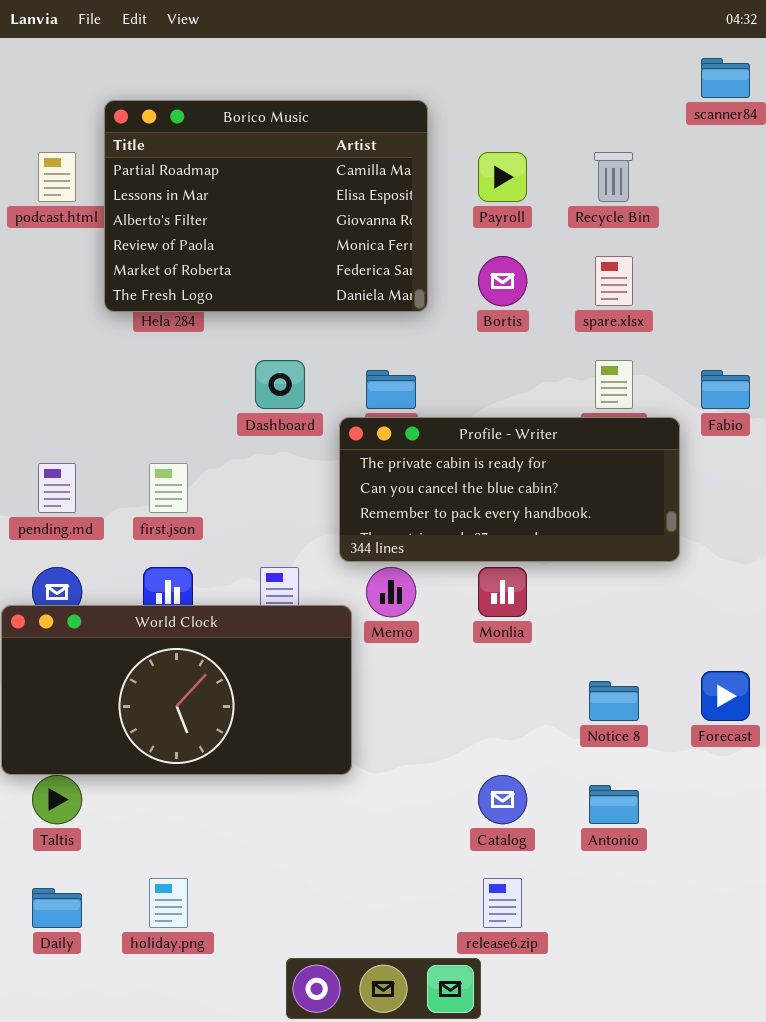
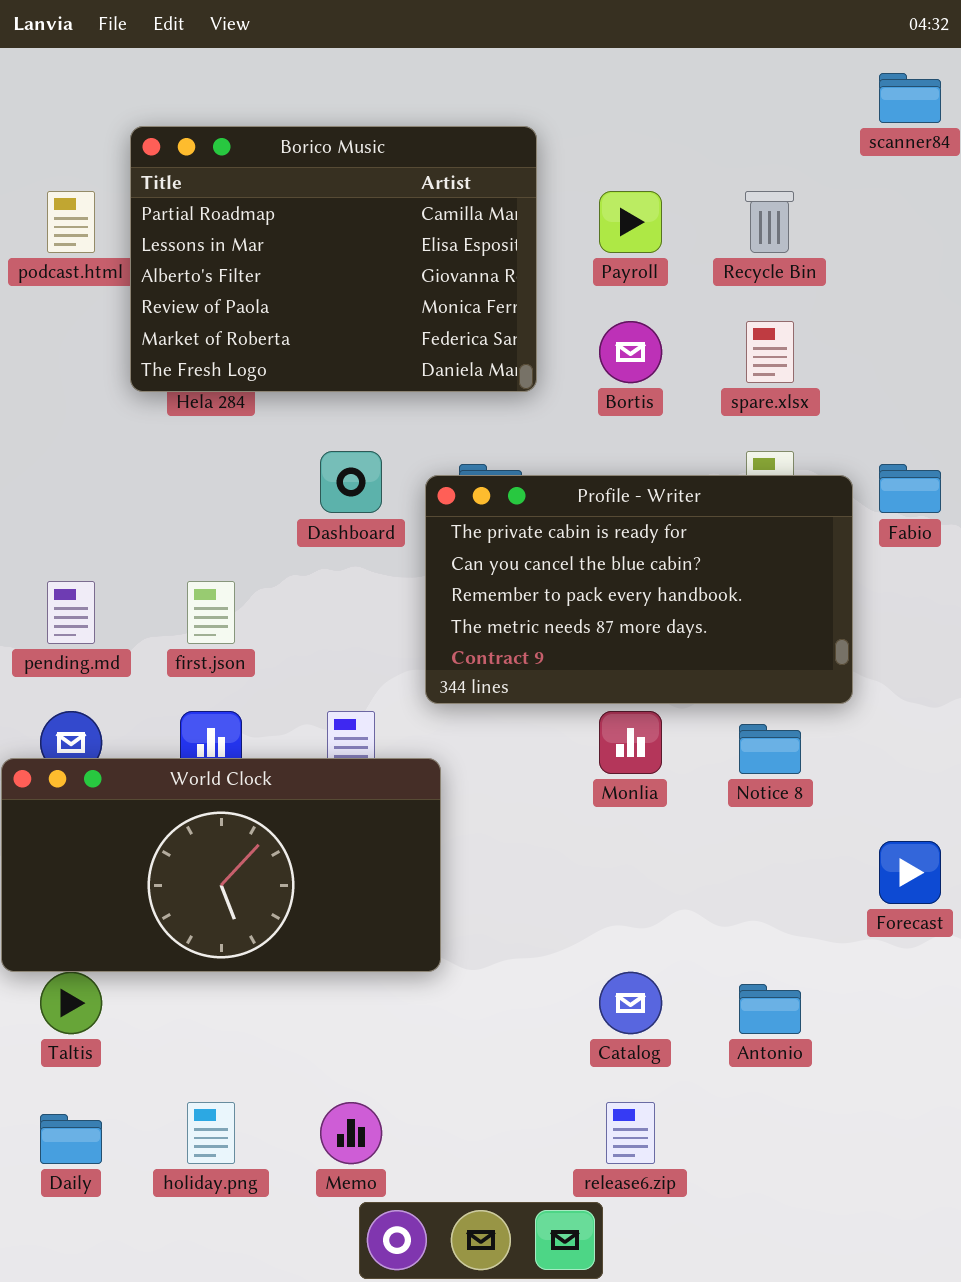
Profile - Writer: [339,417,680,562] -> [425,475,853,704], resized
Memo: [366,567,416,617] -> [320,1102,382,1164], moved
Notice 8: [589,681,639,721] -> [739,724,801,774], moved

